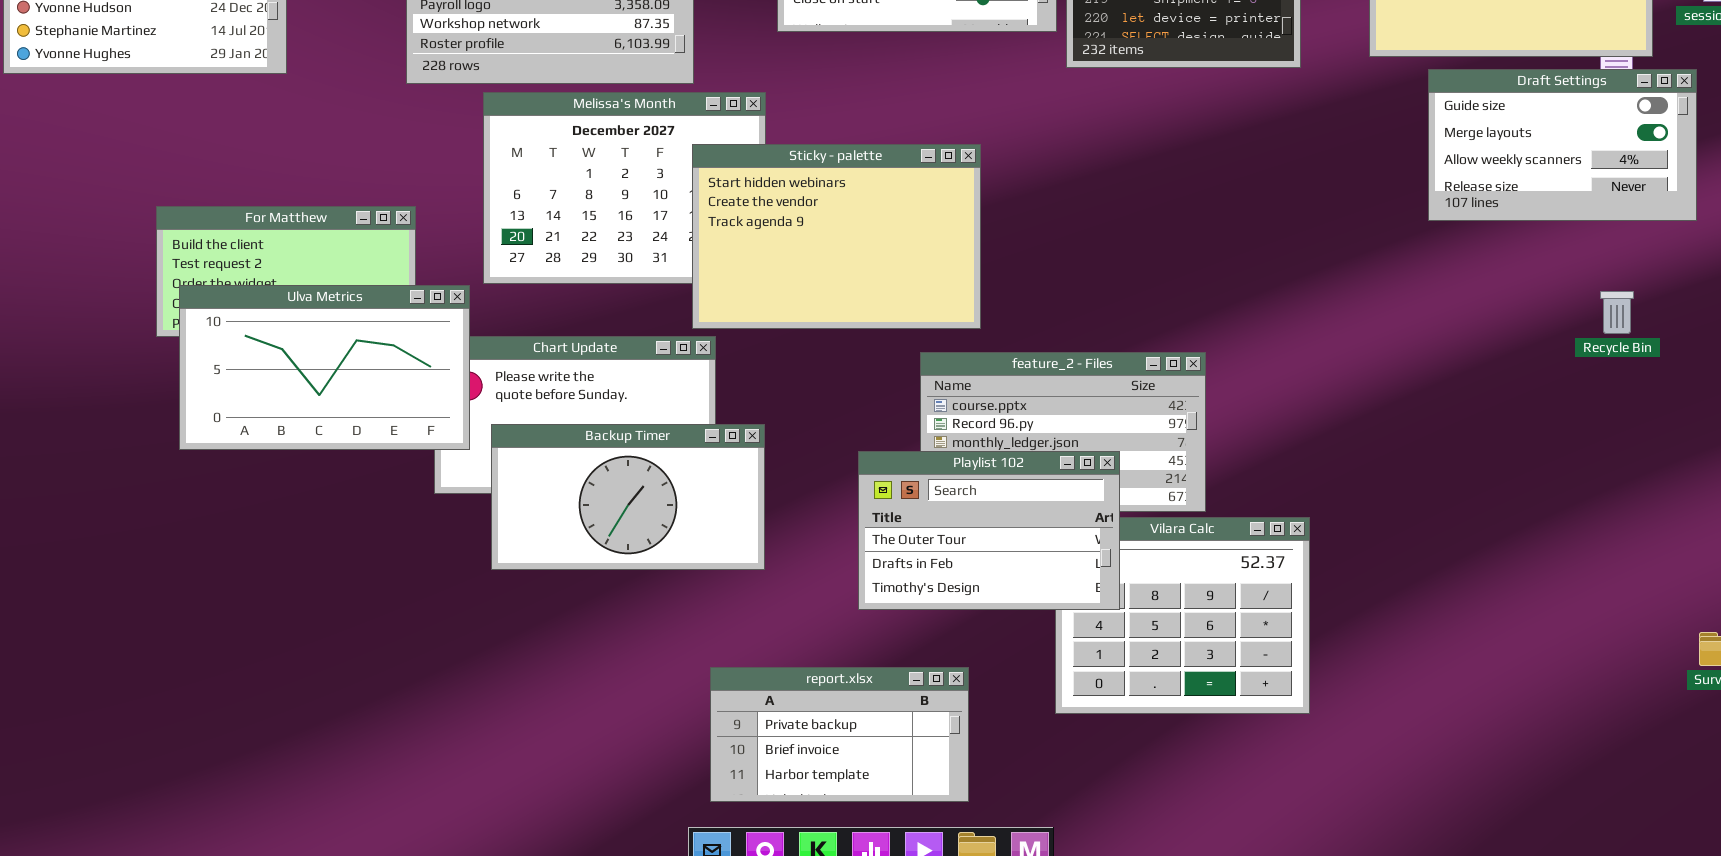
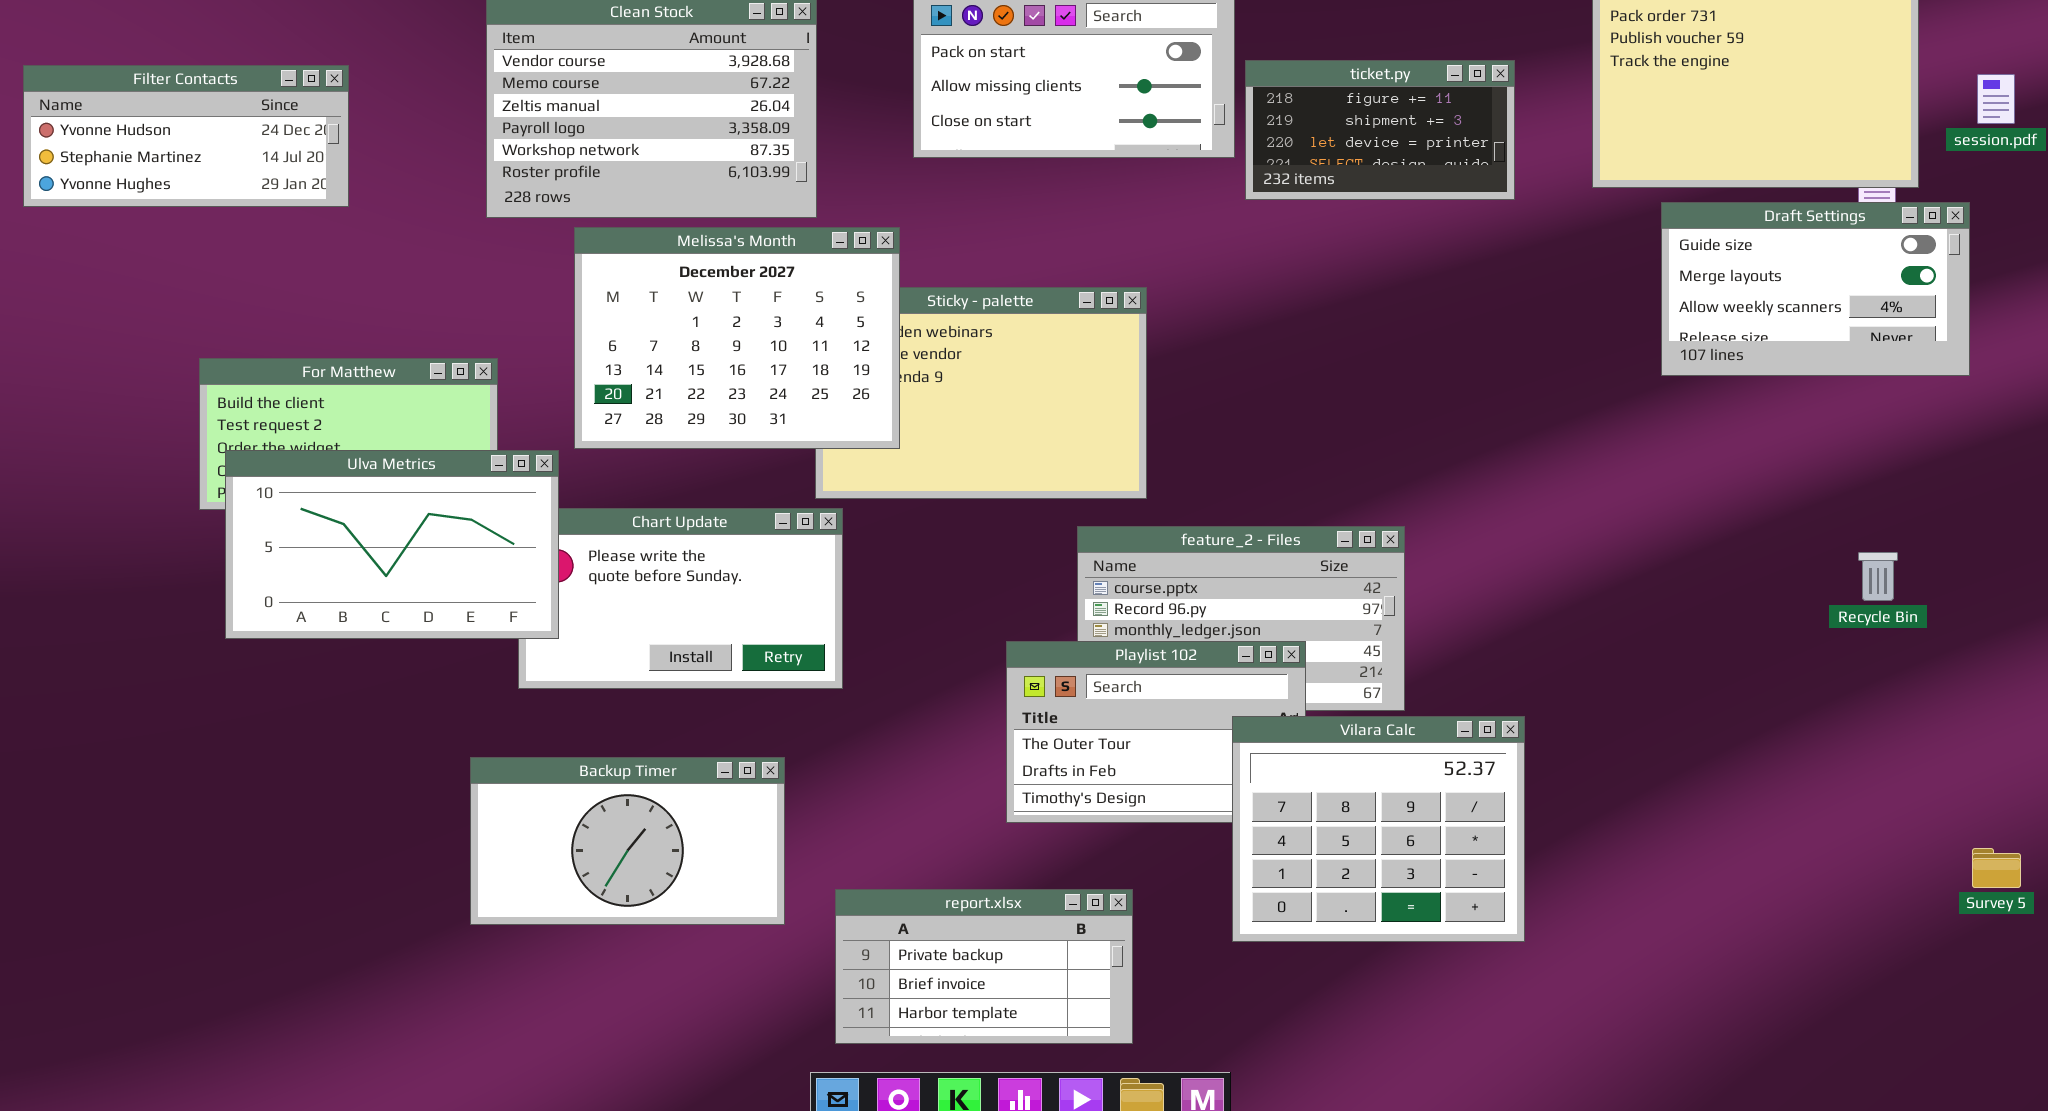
Melissa's Month: [483,92,766,284] -> [574,227,900,449], raised
Recycle Bin: [1600,291,1634,334] -> [1858,552,1898,601], moved
Backup Timer: [491,424,765,570] -> [470,757,785,925], moved
Vilara Calc: [1055,517,1310,714] -> [1232,716,1525,942], raised

